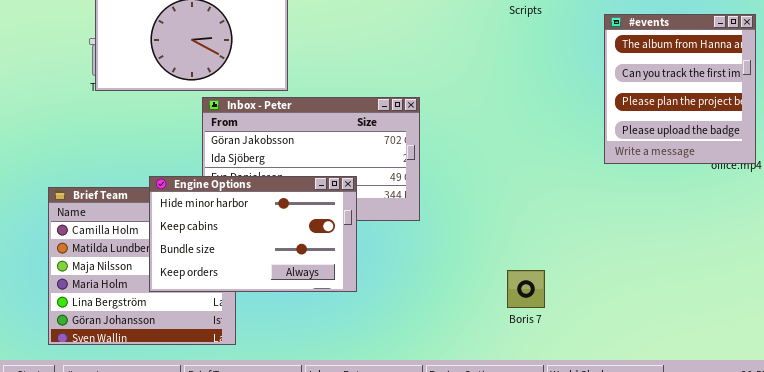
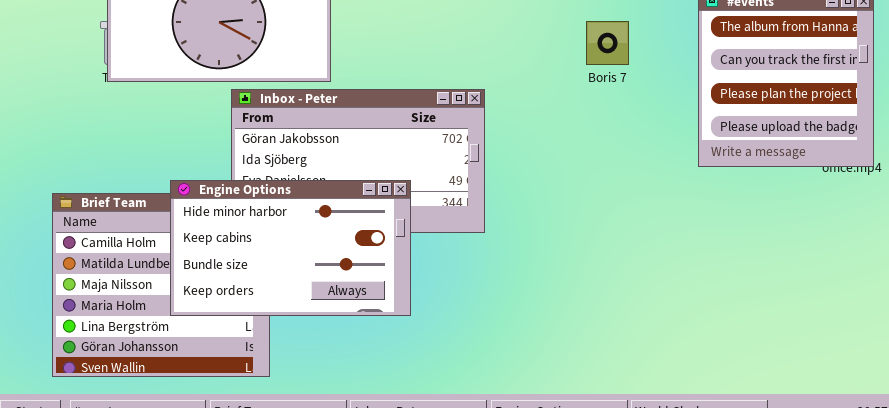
Boris 7: [507,270,545,308] -> [586,21,629,65], moved

